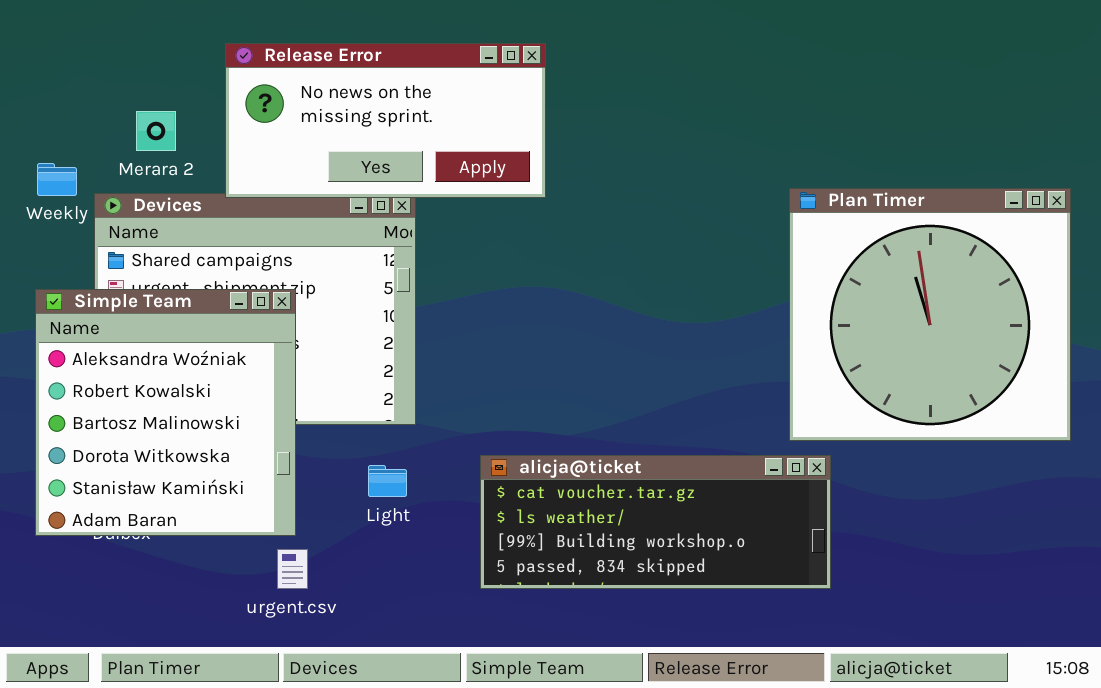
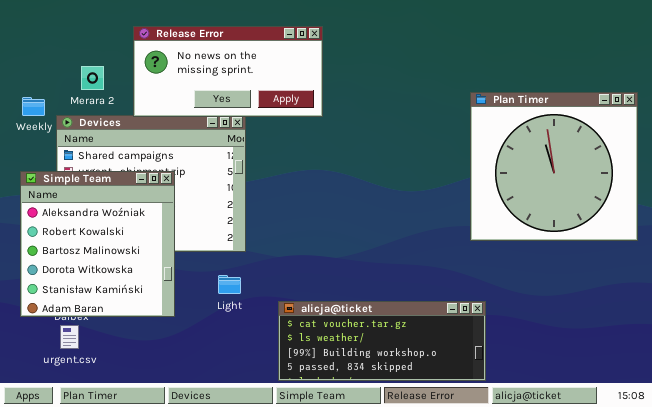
Plan Timer: [789,188,1071,441] -> [470,92,638,241], moved
alicja@ticket: [480,455,831,589] -> [278,301,486,381], moved
urgent.csv: [277,549,308,589] -> [60,325,79,349], moved

